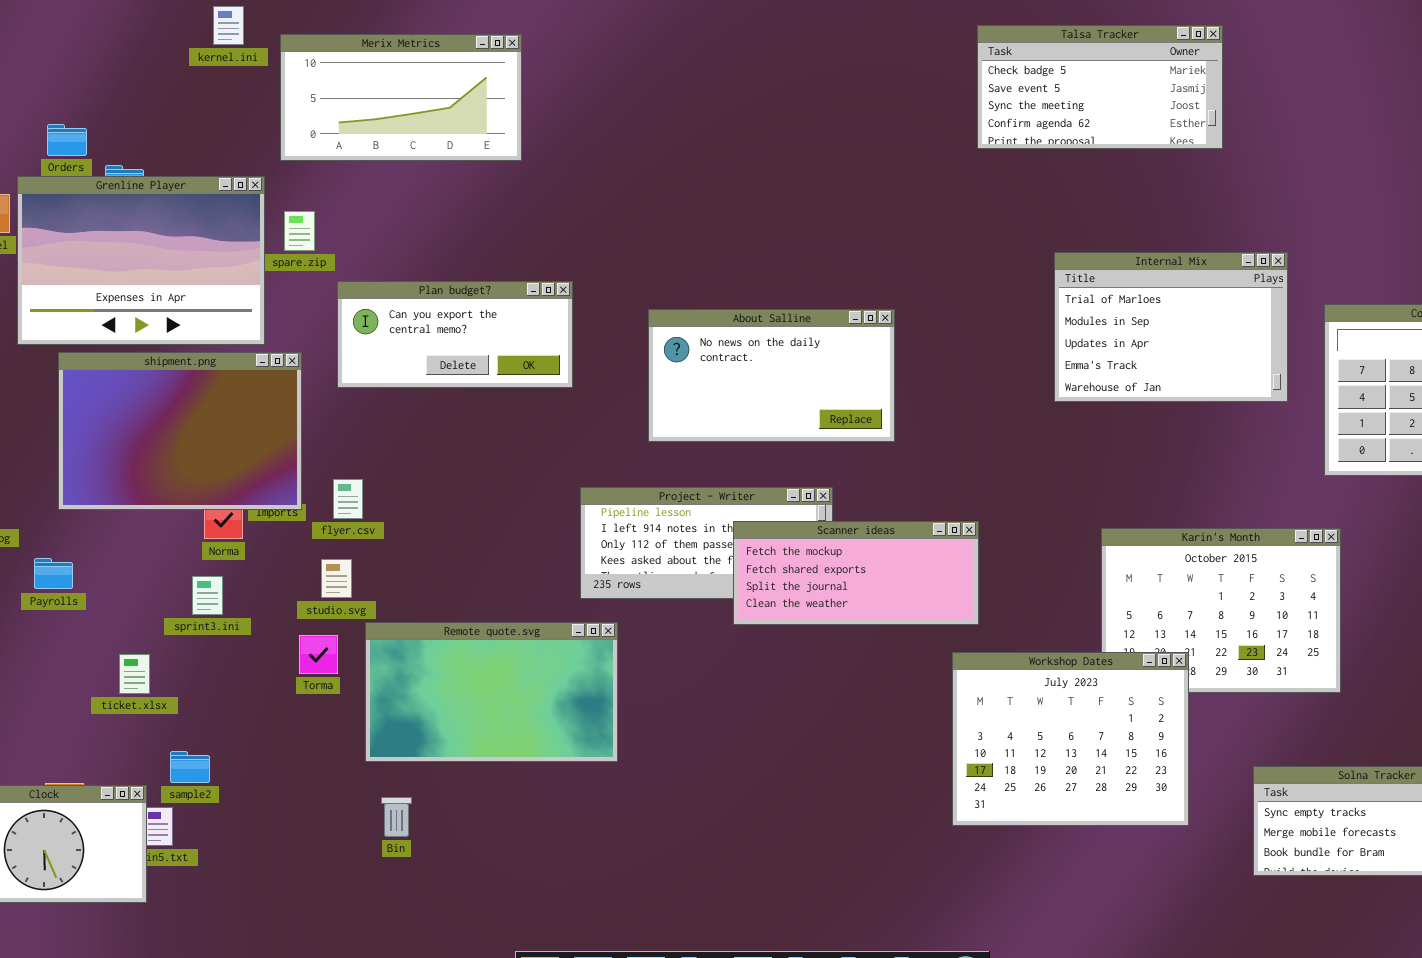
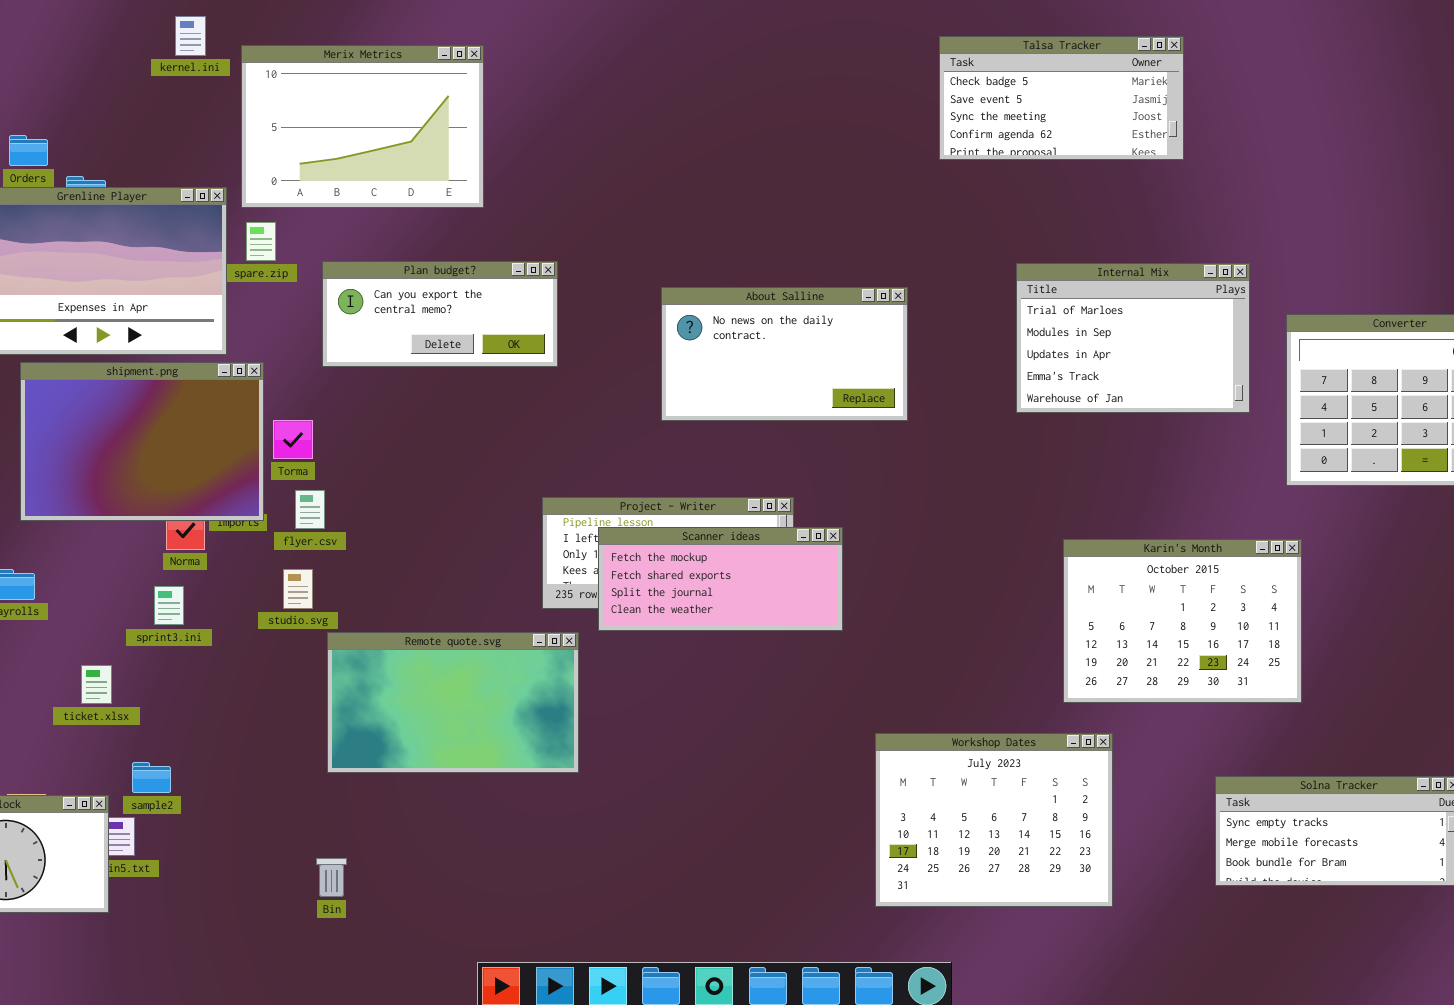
Merix Metrics: [280,34,522,161] -> [241,45,484,208], resized
Plan budget?: [337,281,573,388] -> [322,261,558,367], moved
About Salline: [648,309,895,442] -> [661,287,908,421], moved
Scanner ideas: [733,521,979,625] -> [598,527,843,631], moved
Torma: [299,635,338,674] -> [273,420,313,459], moved
Workshop Dates: [952,652,1189,826] -> [875,733,1113,907], moved
Bin: [381,797,412,837] -> [316,858,347,897], moved

